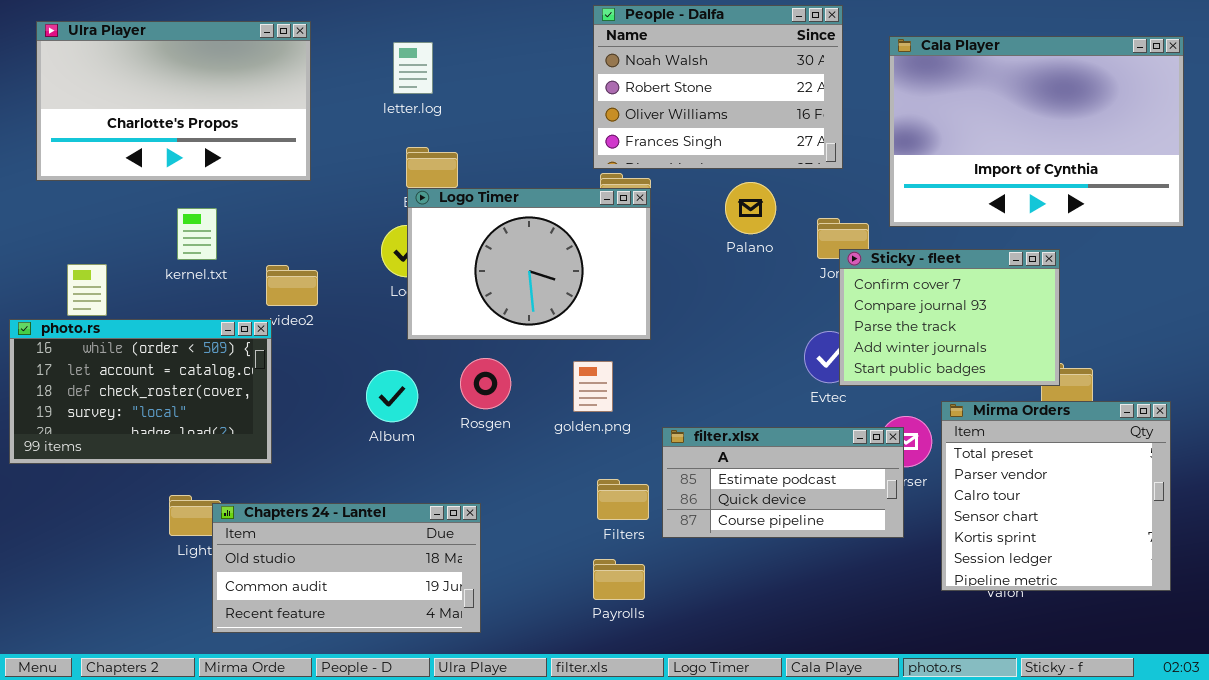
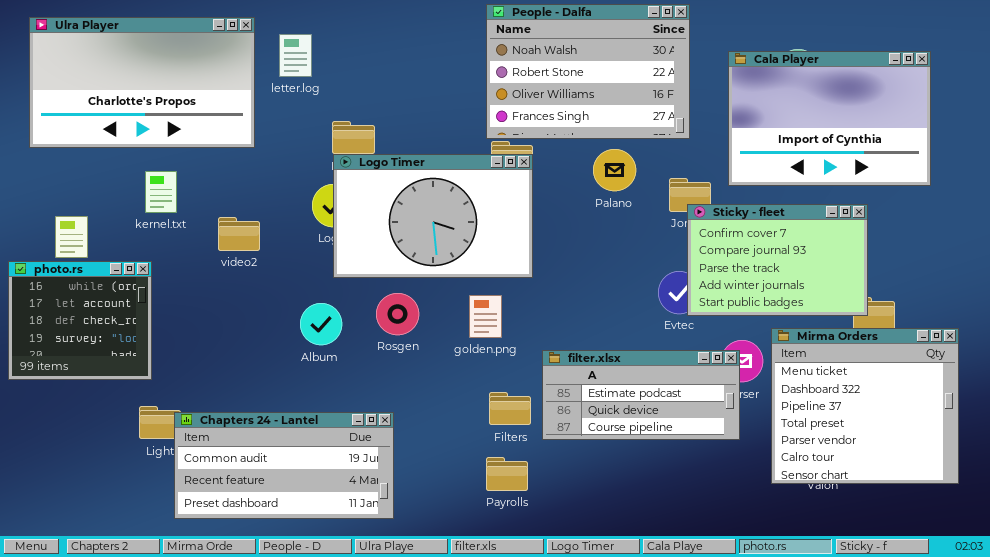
Cala Player: [889,36,1184,227] -> [728,51,931,186], resized
letter.log: [393,42,433,94] -> [279,34,312,77], moved
photo.rs: [9,319,272,464] -> [8,261,152,380], resized
Mirma Orders: [941,401,1171,591] -> [771,328,959,484], scrolled up 3 rows
Chapters 24 - Lantel: [212,503,481,633] -> [174,412,394,519], scrolled down 1 row

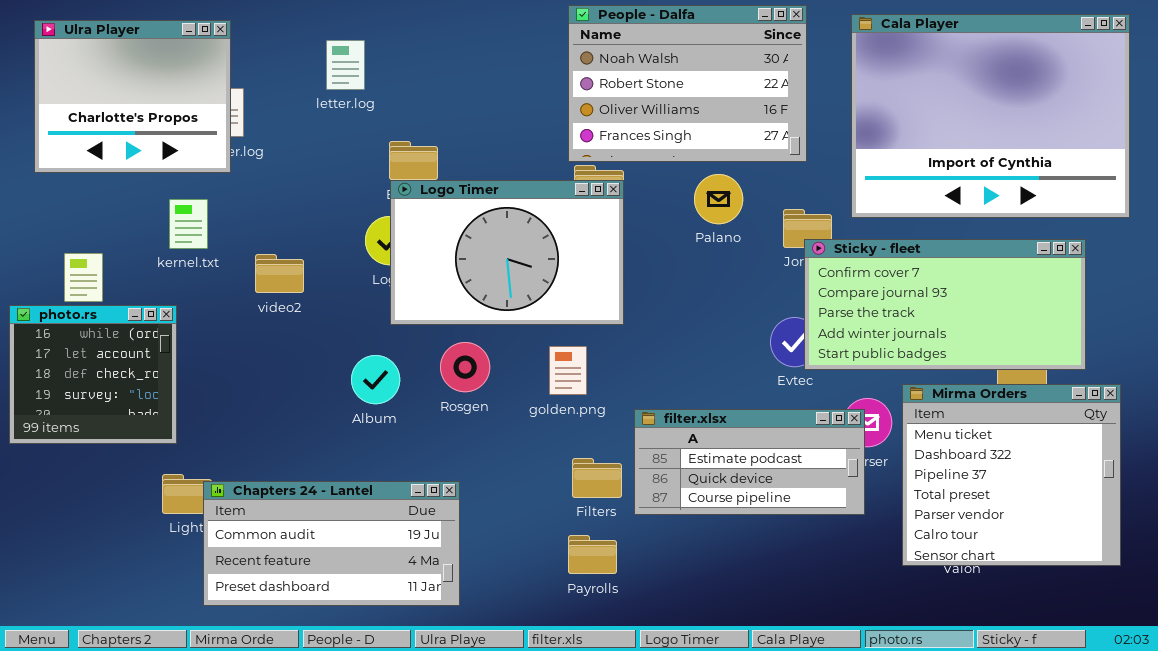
Ulra Player: [29,17,255,148] -> [34,20,231,173], resized
Cala Player: [728,51,931,186] -> [851,14,1130,218], resized
Sticky - fleet: [687,204,868,316] -> [804,239,1086,370], resized

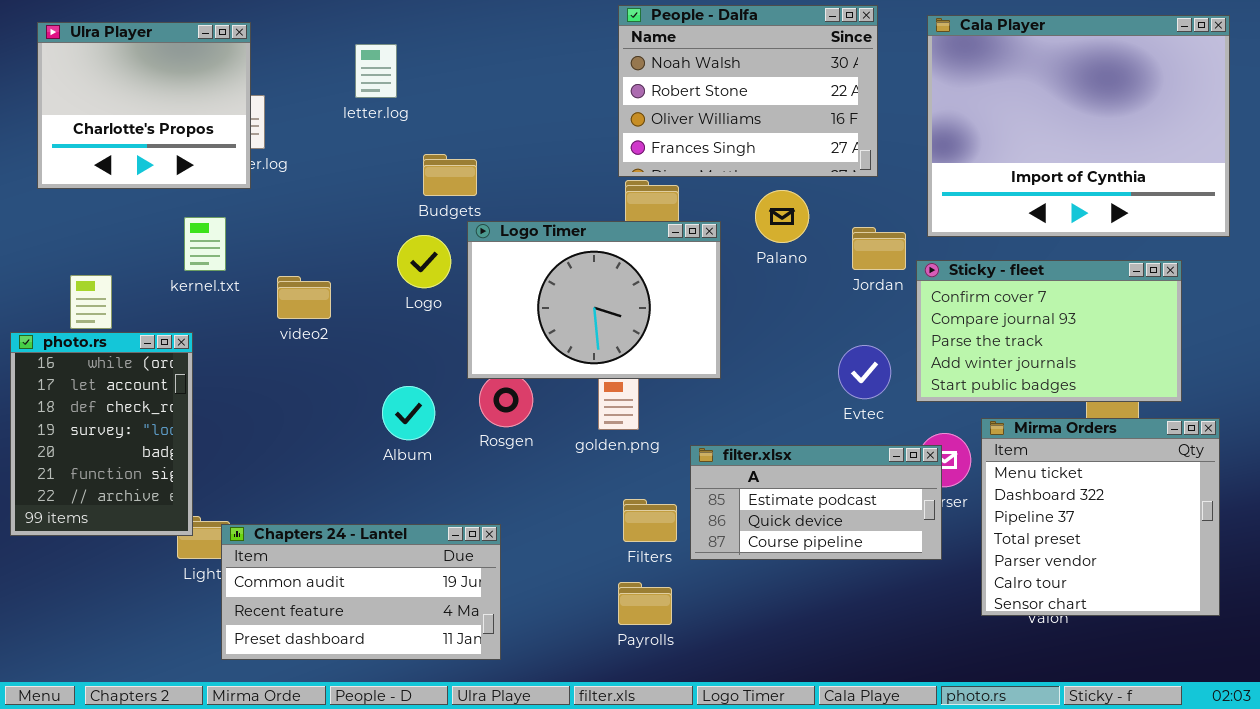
Logo Timer: [390,180,624,325] -> [467,221,721,379], moved
Sticky - fleet: [804,239,1086,370] -> [916,260,1182,402], resized
photo.rs: [9,305,177,444] -> [10,332,193,536], resized

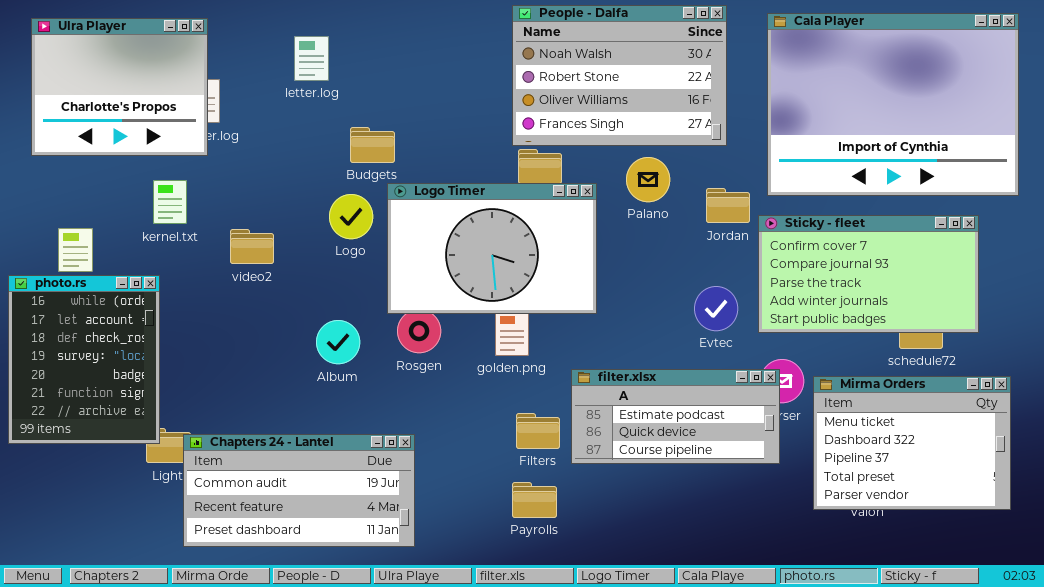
Mirma Orders: [981,418,1220,616] -> [813,376,1011,510], resized

